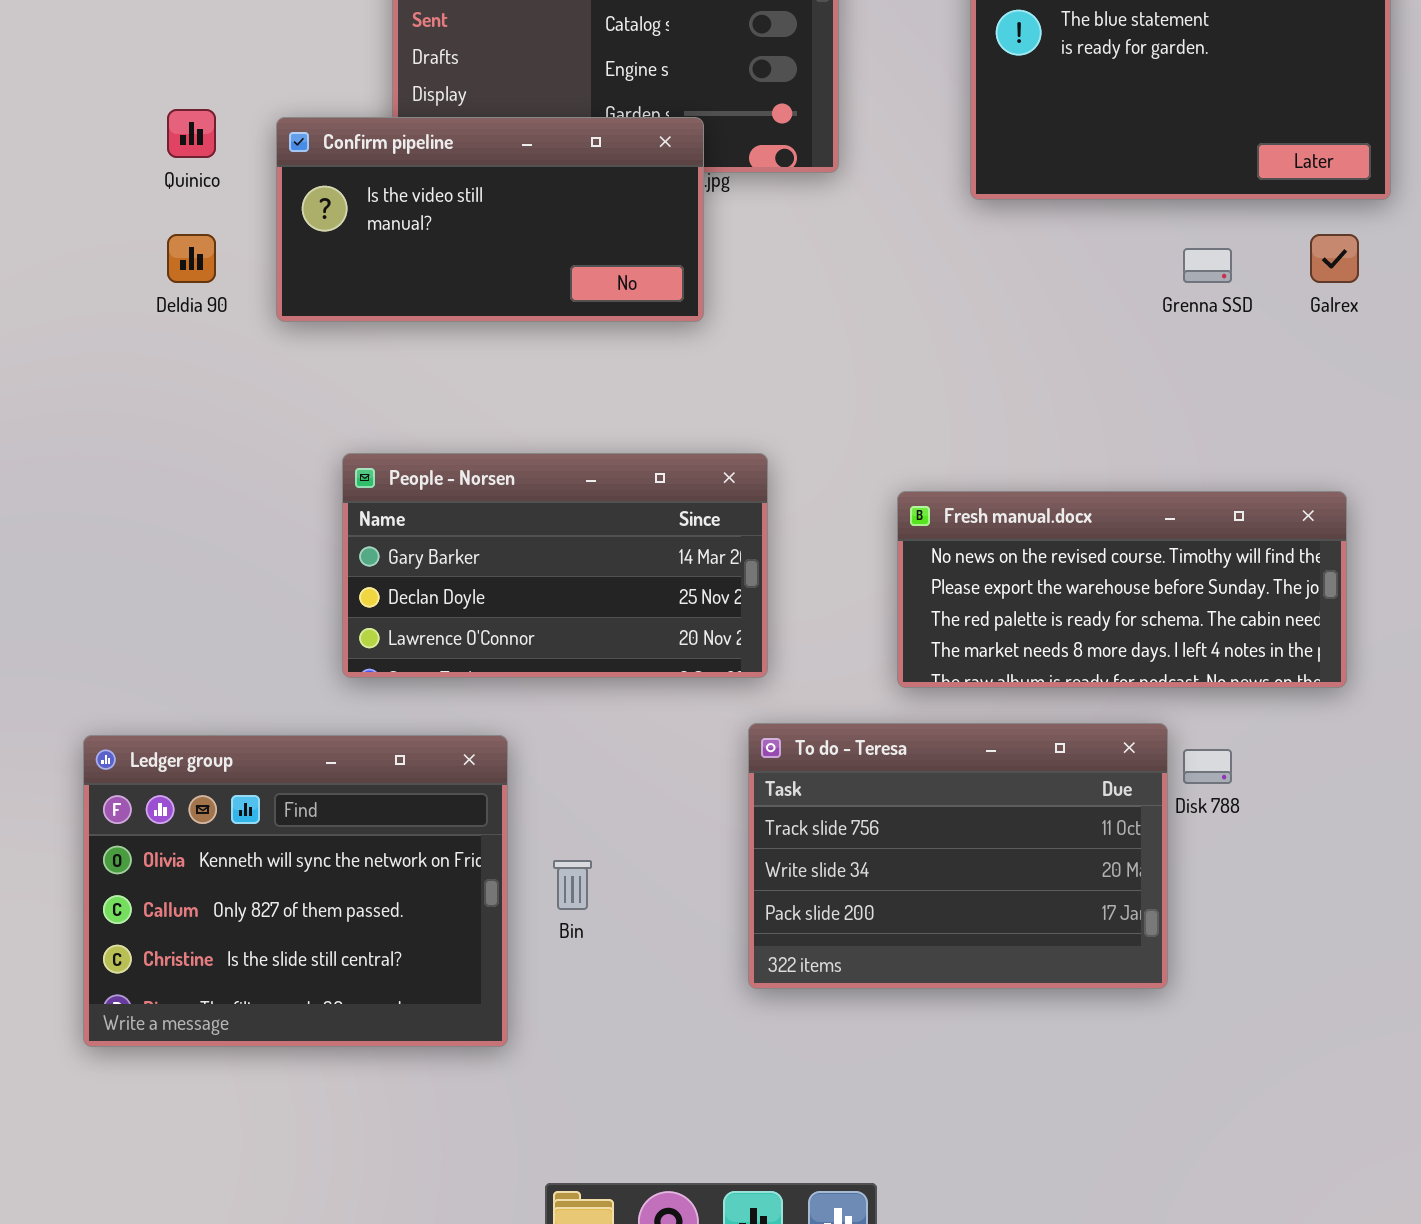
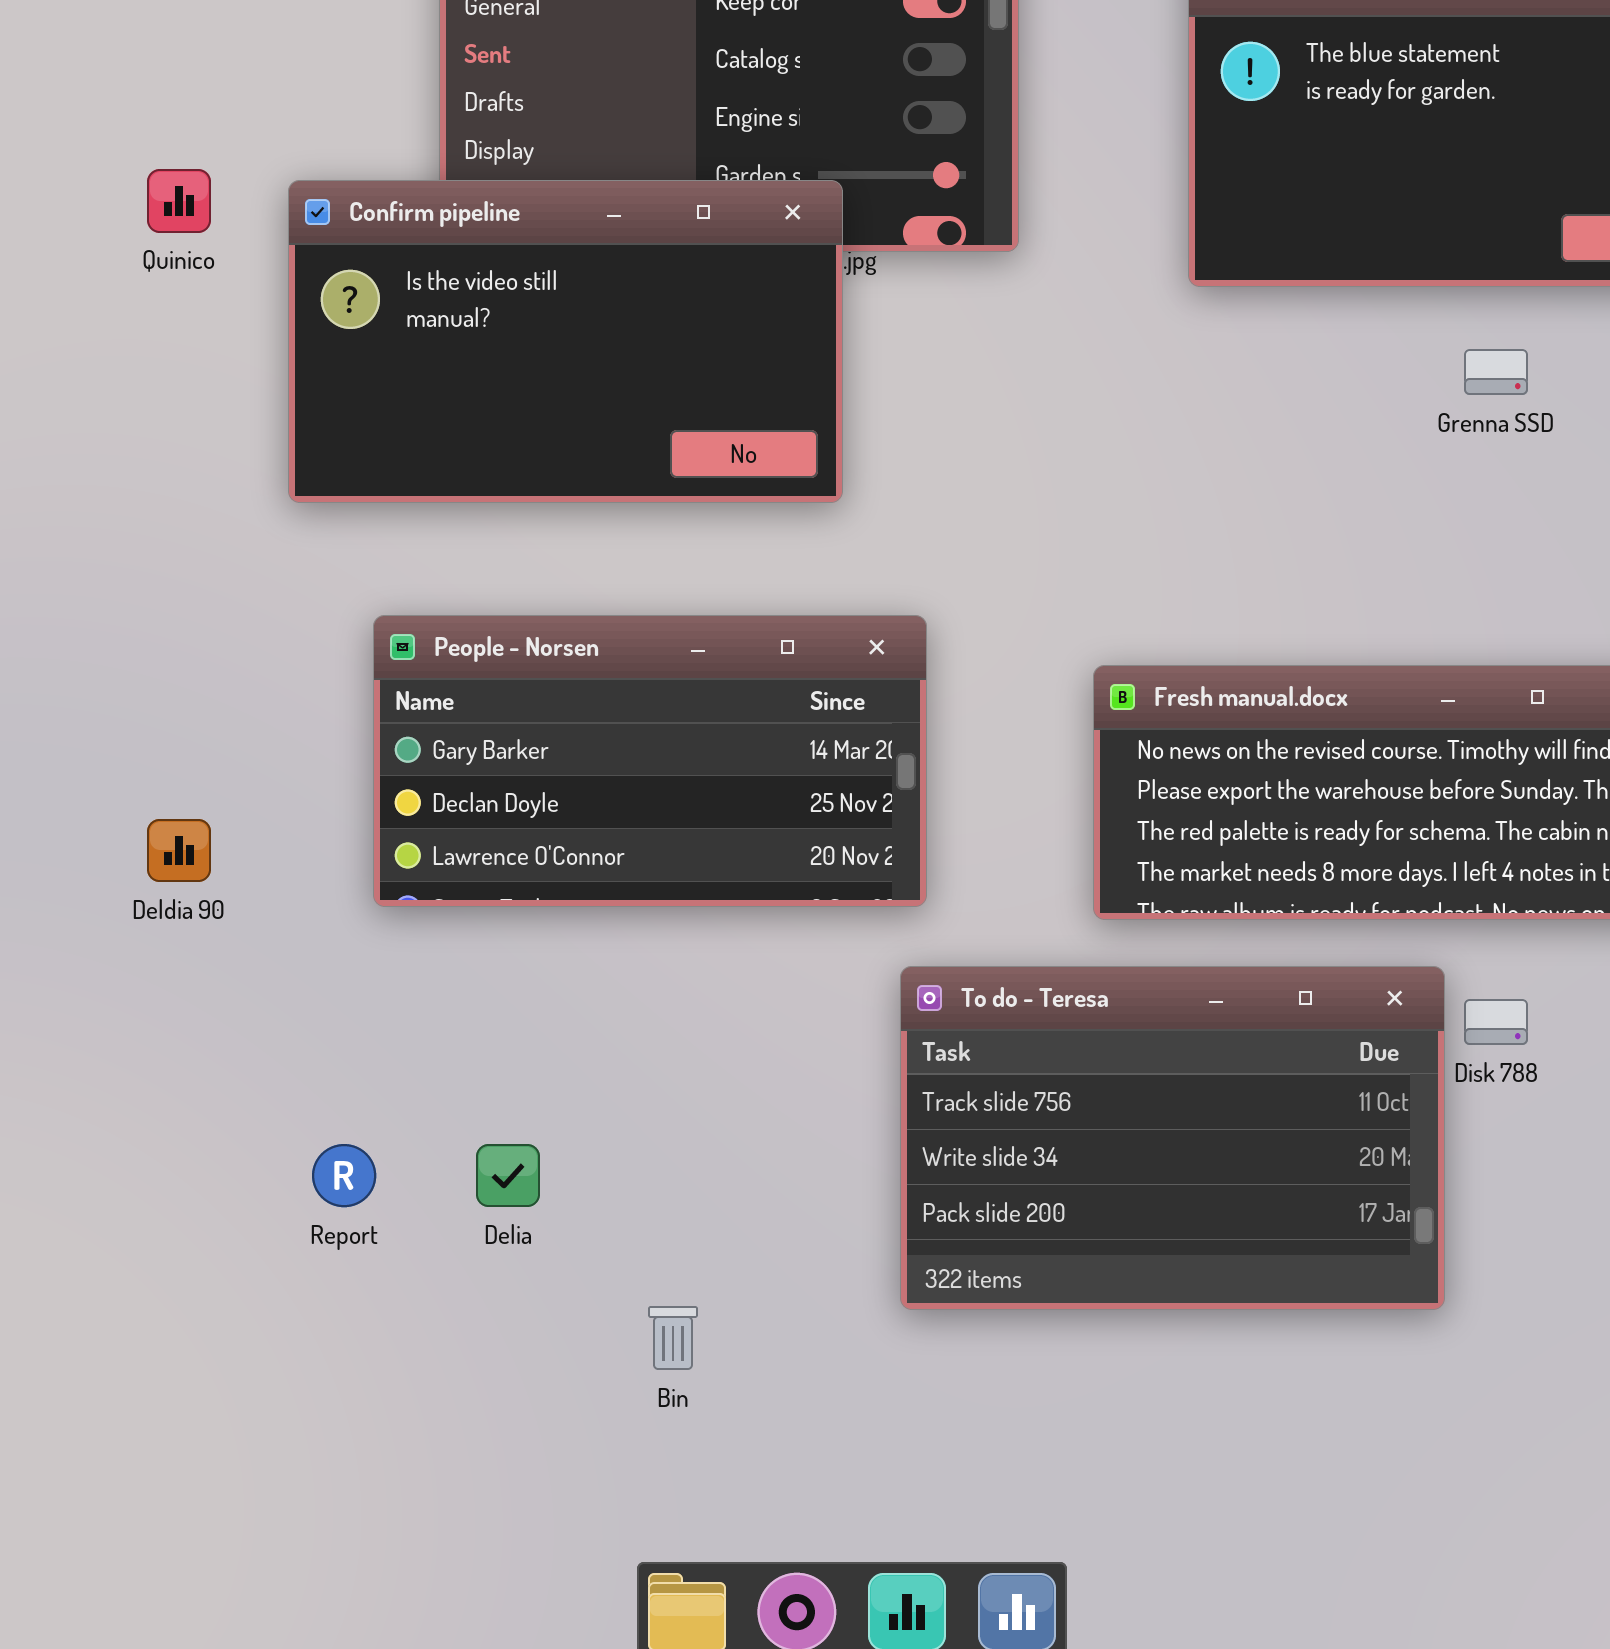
Confirm pipeline: [276,117,704,322] -> [288,180,843,503], resized
Deldia 90: [167,234,216,283] -> [147,819,211,882], moved
Ledger group: [83,735,508,1047] -> none, closed
Bin: [553,860,592,910] -> [648,1306,698,1370], moved

